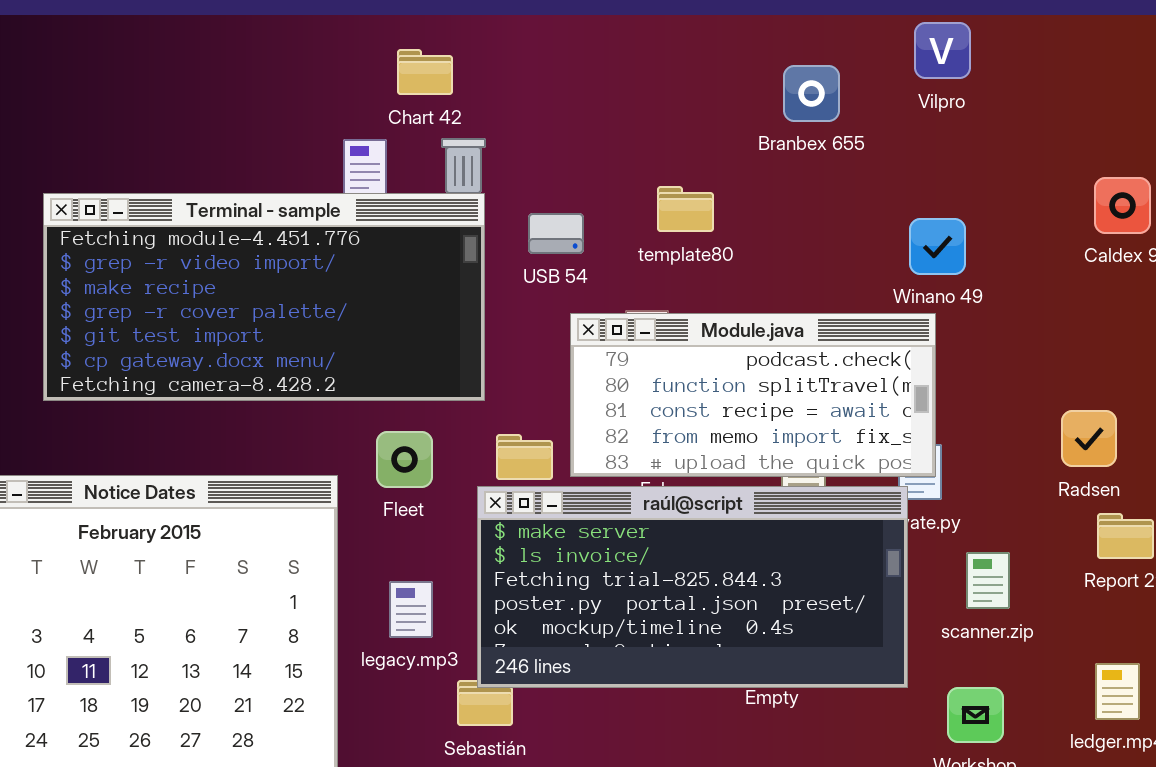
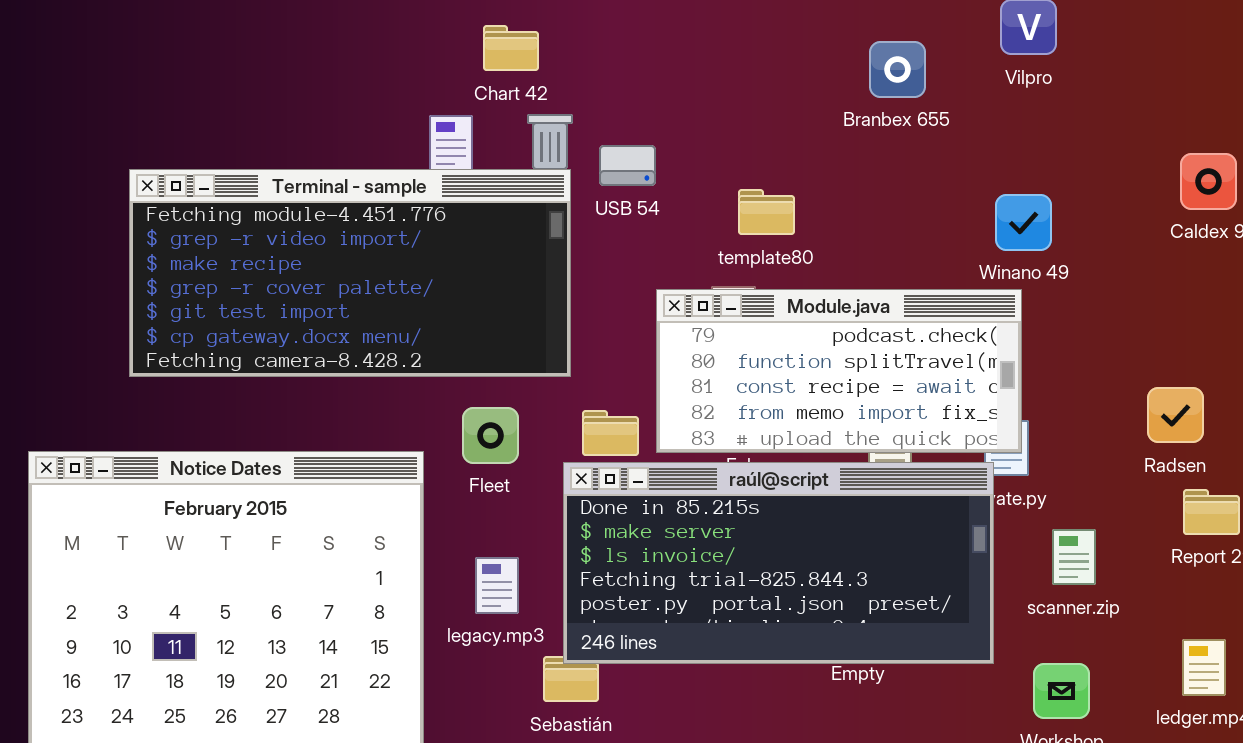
template80: [657,186,714,232] -> [738,189,795,235], moved
USB 54: [528,213,584,254] -> [599,145,656,186], moved
raúl@script: [477,486,908,688] -> [563,462,994,664], scrolled up 1 row

